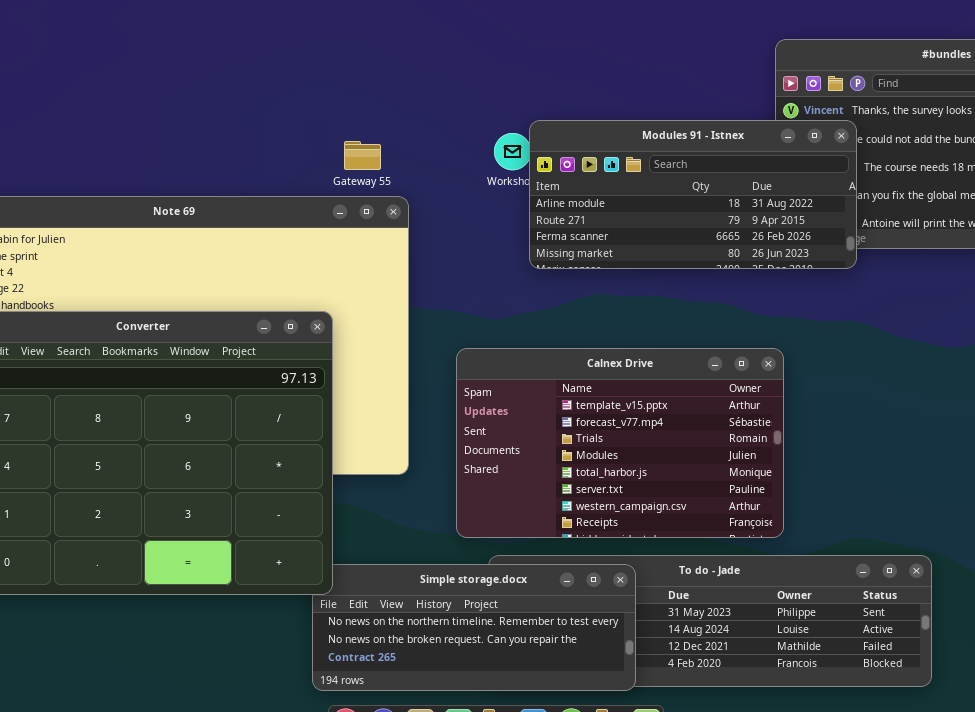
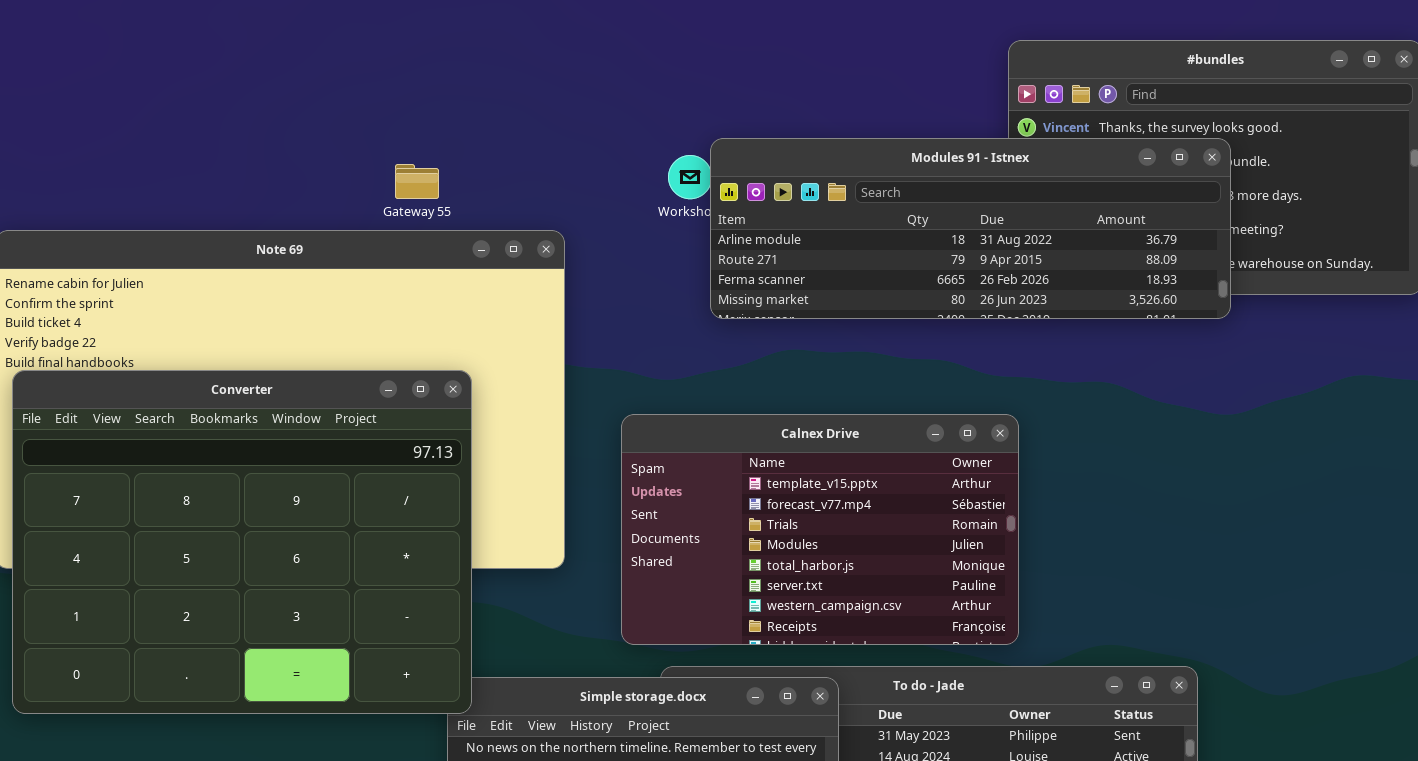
Modules 91 - Istnex: [529,120,857,269] -> [710,138,1231,319], resized
Gateway 55: [344,141,381,170] -> [395,164,439,199], moved

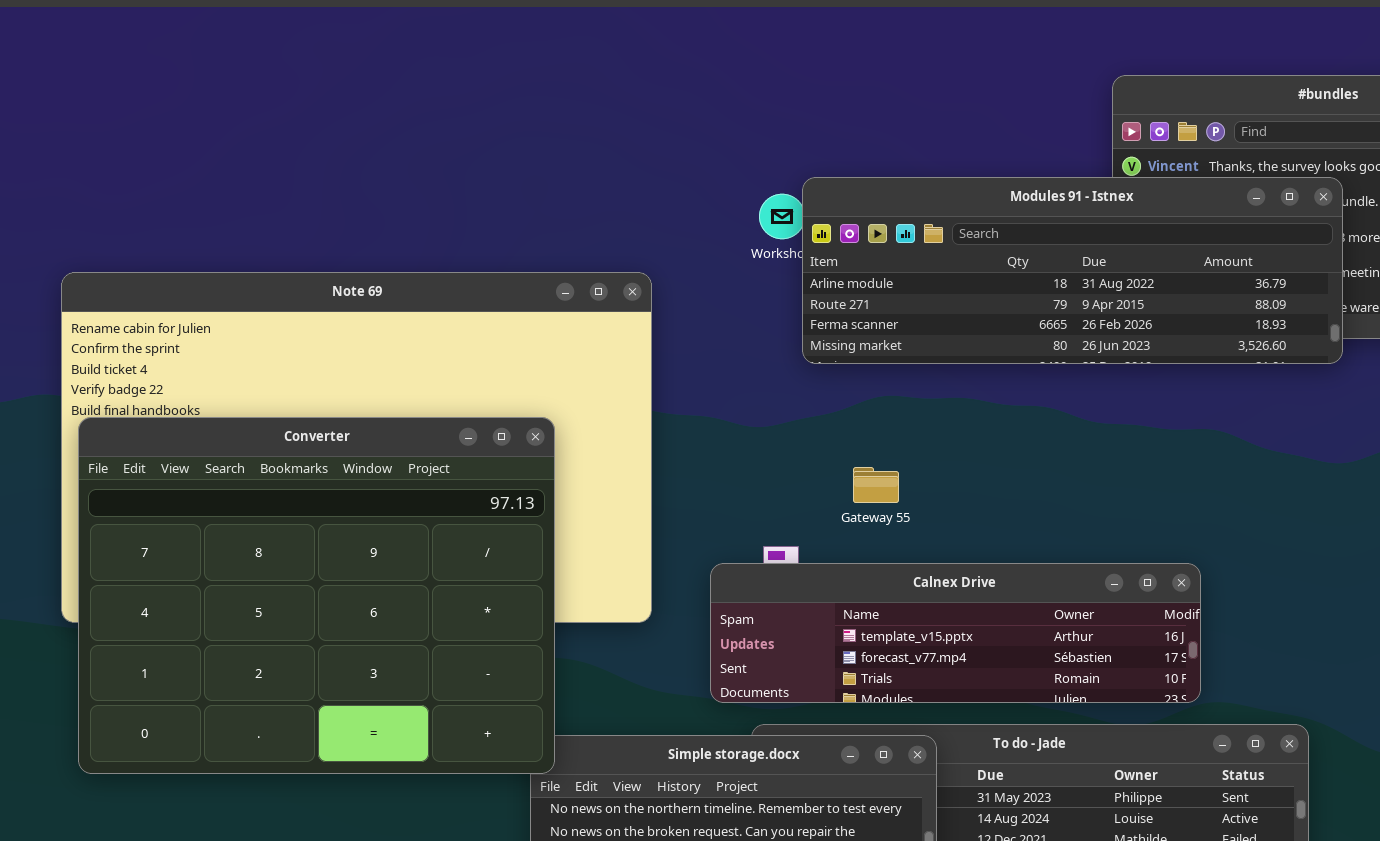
Gateway 55: [395,164,439,199] -> [853,467,899,503], moved
Calnex Drive: [621,414,1019,645] -> [710,563,1201,703], resized

